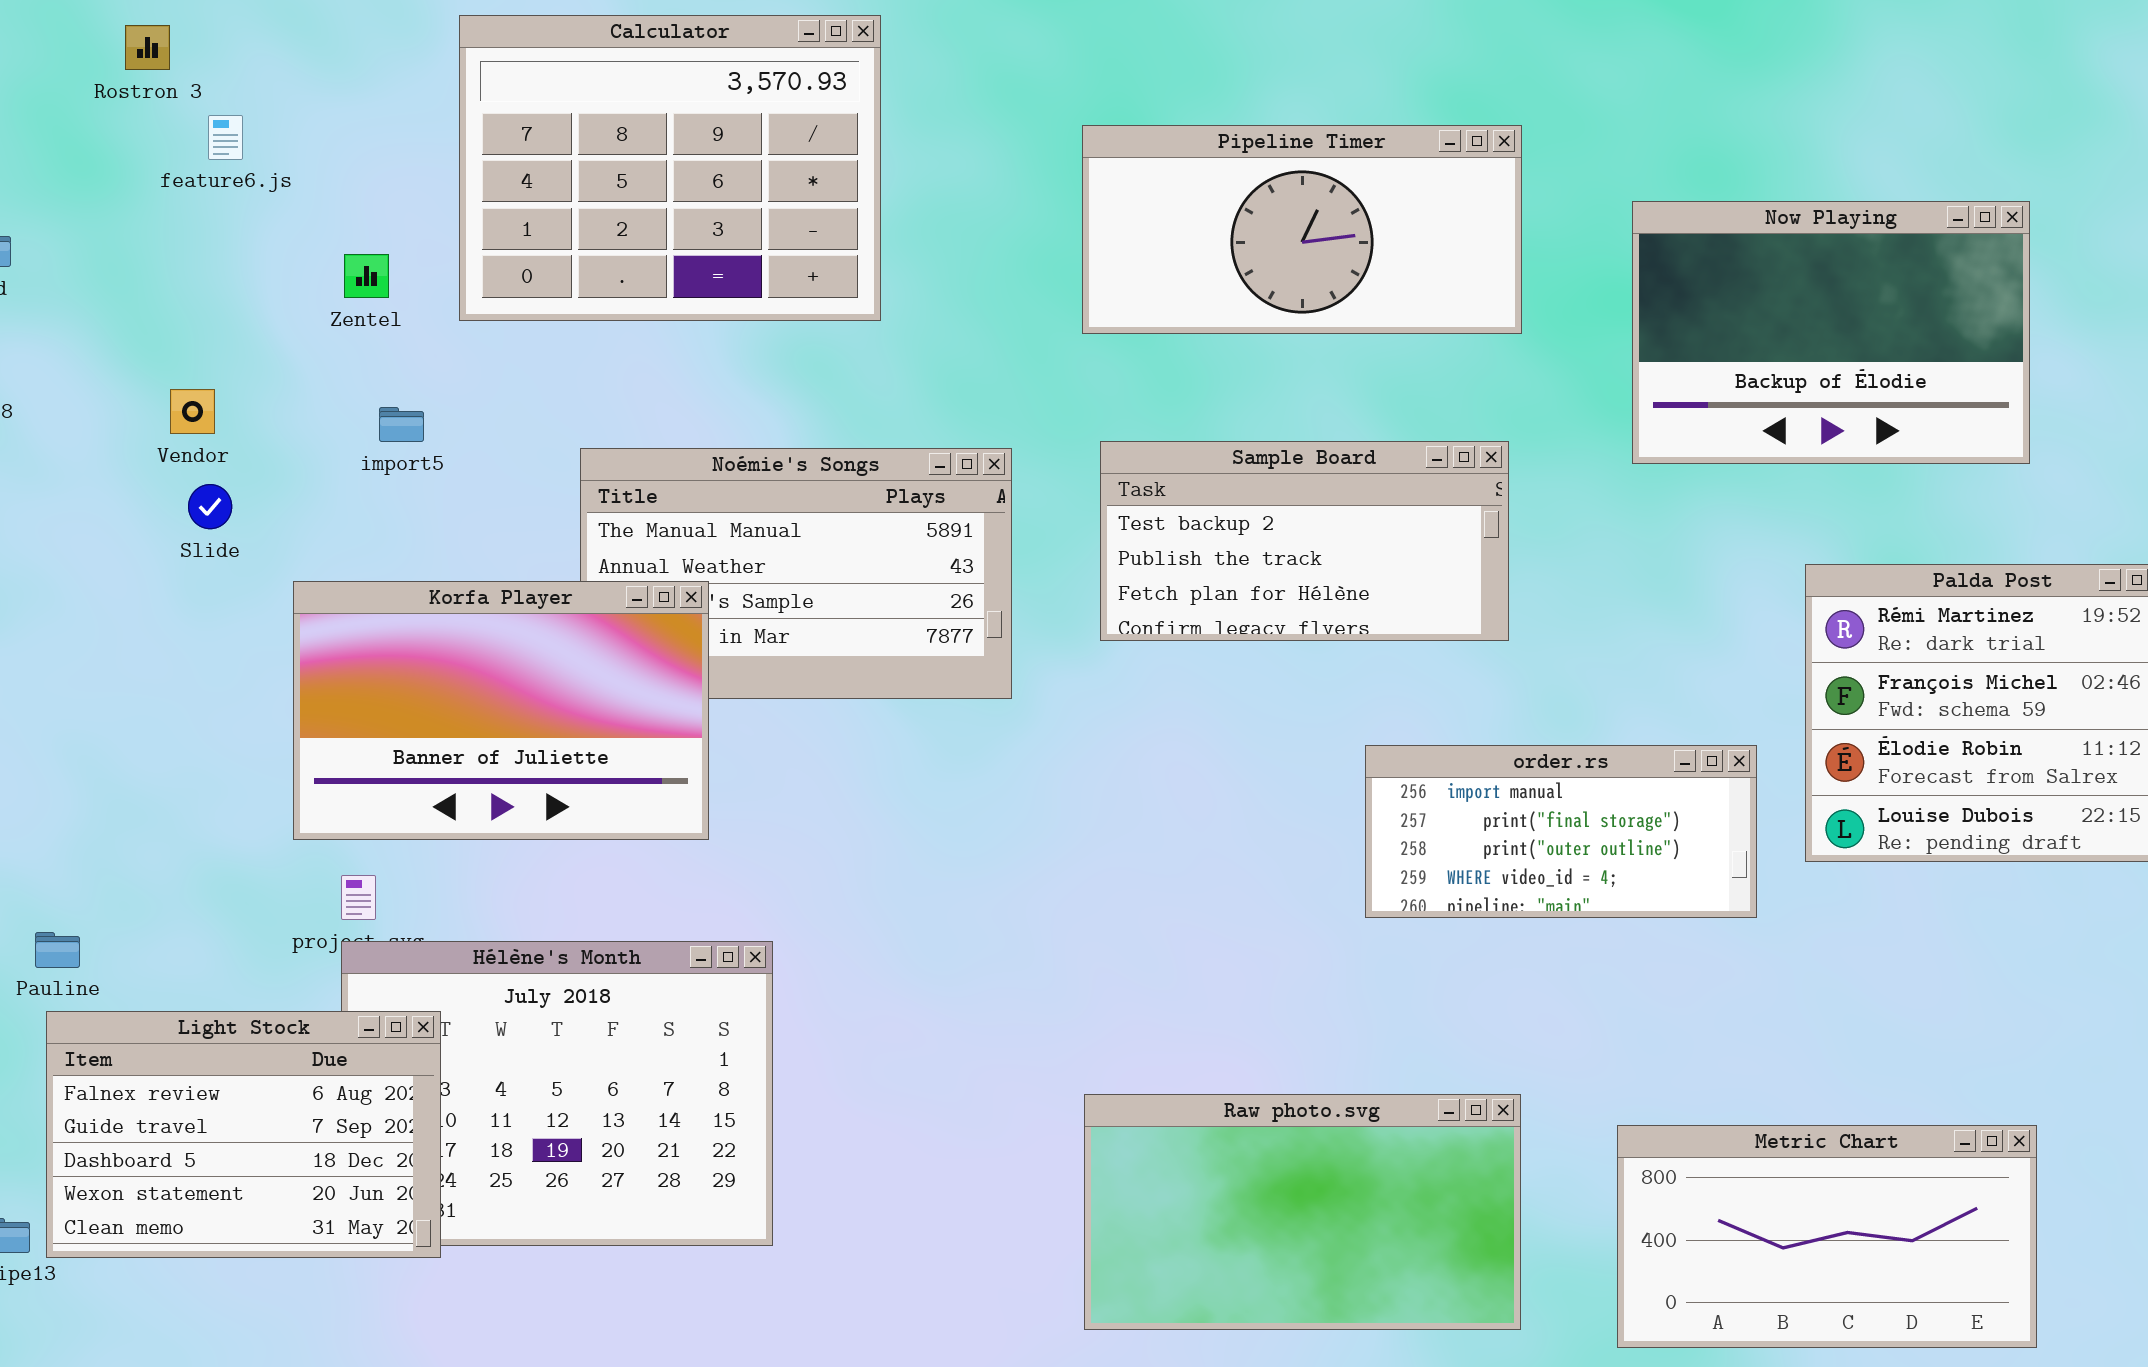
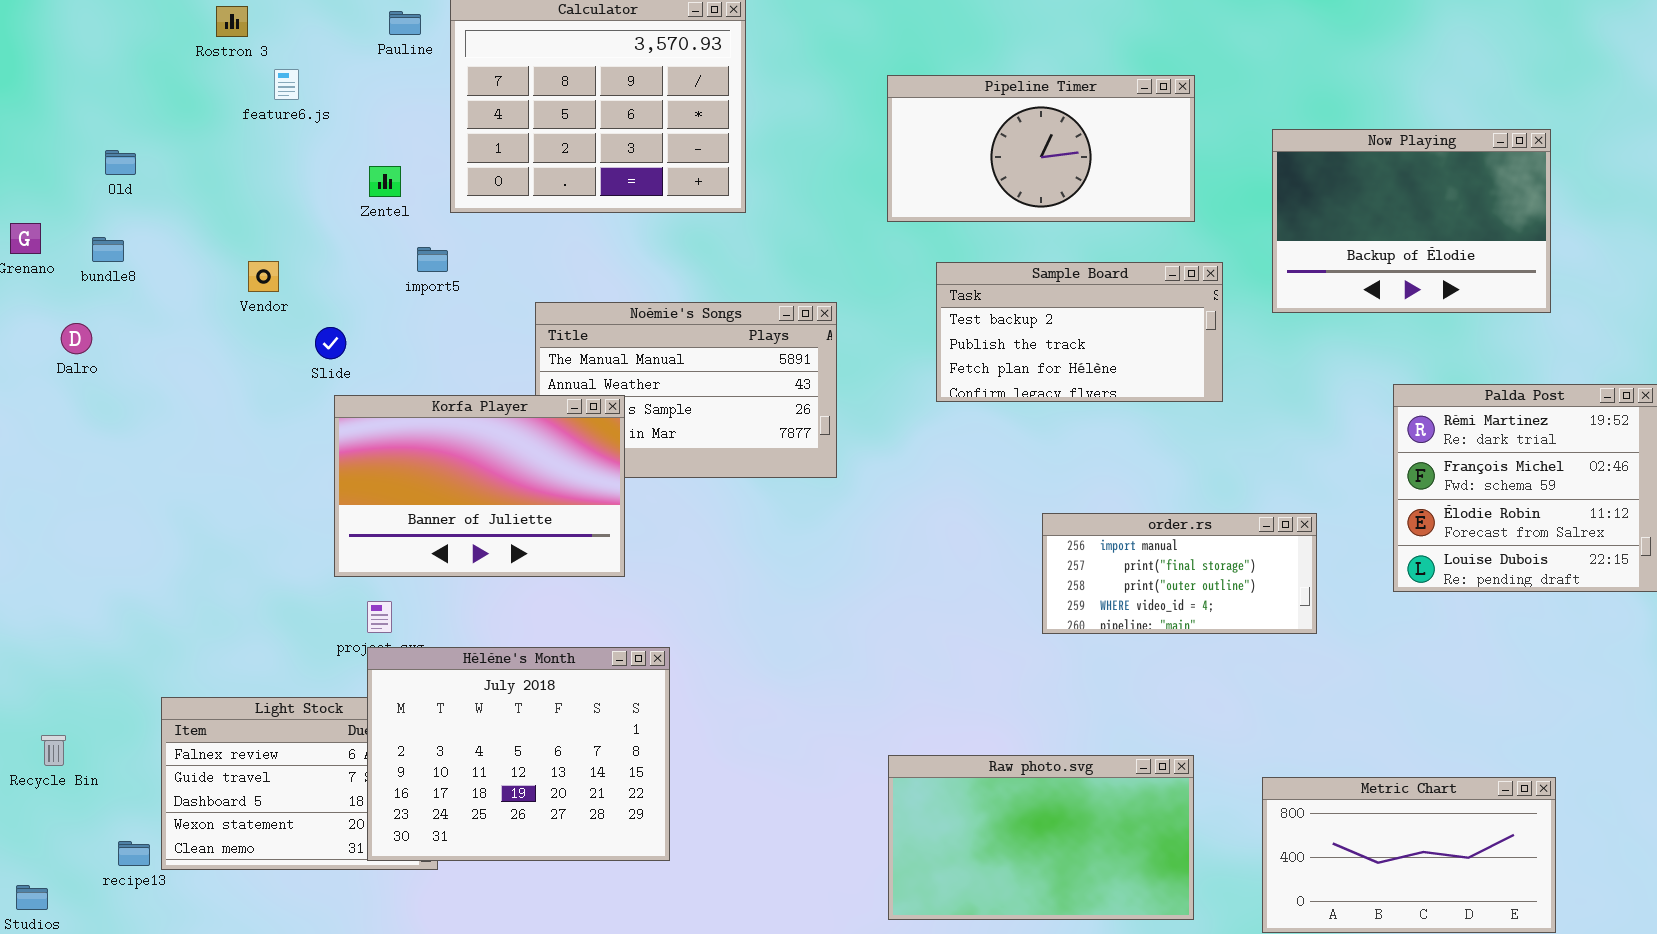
import5: [379,407,424,442] -> [417,247,448,272], moved
Sample Board: [1100,441,1509,641] -> [936,262,1223,402], moved
Slide: [188,484,232,529] -> [315,327,346,359], moved
order.rs: [1365,745,1757,918] -> [1042,513,1317,634], moved
Pauline: [35,932,80,968] -> [389,11,421,35], moved
Hélène's Month: [341,941,773,1246] -> [367,647,670,861], raised

